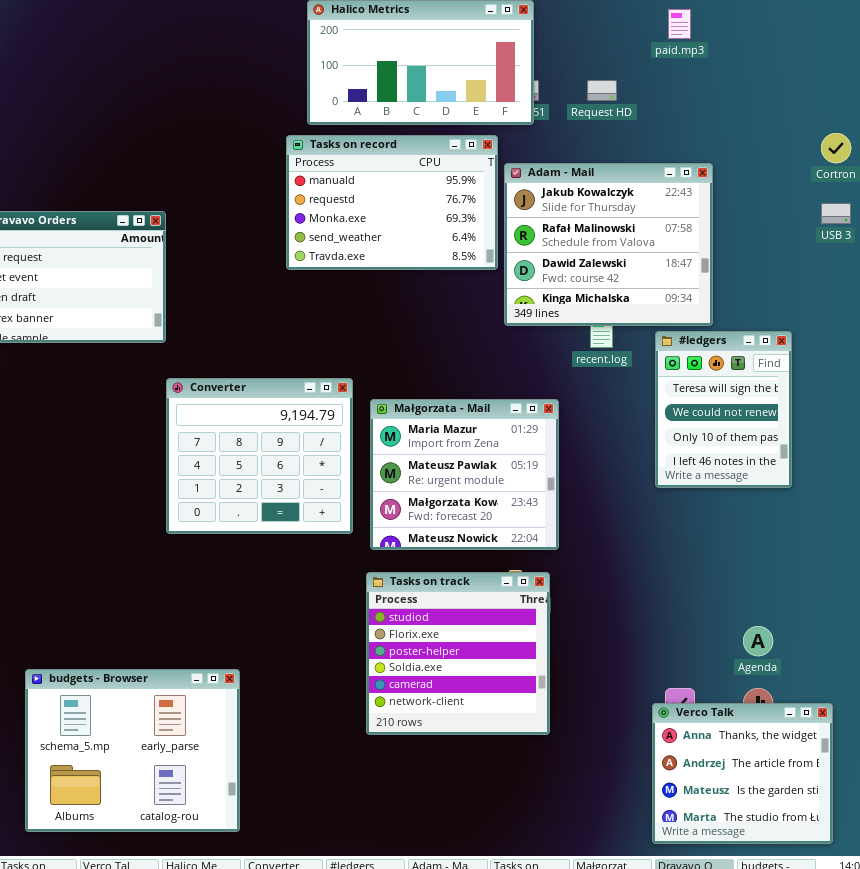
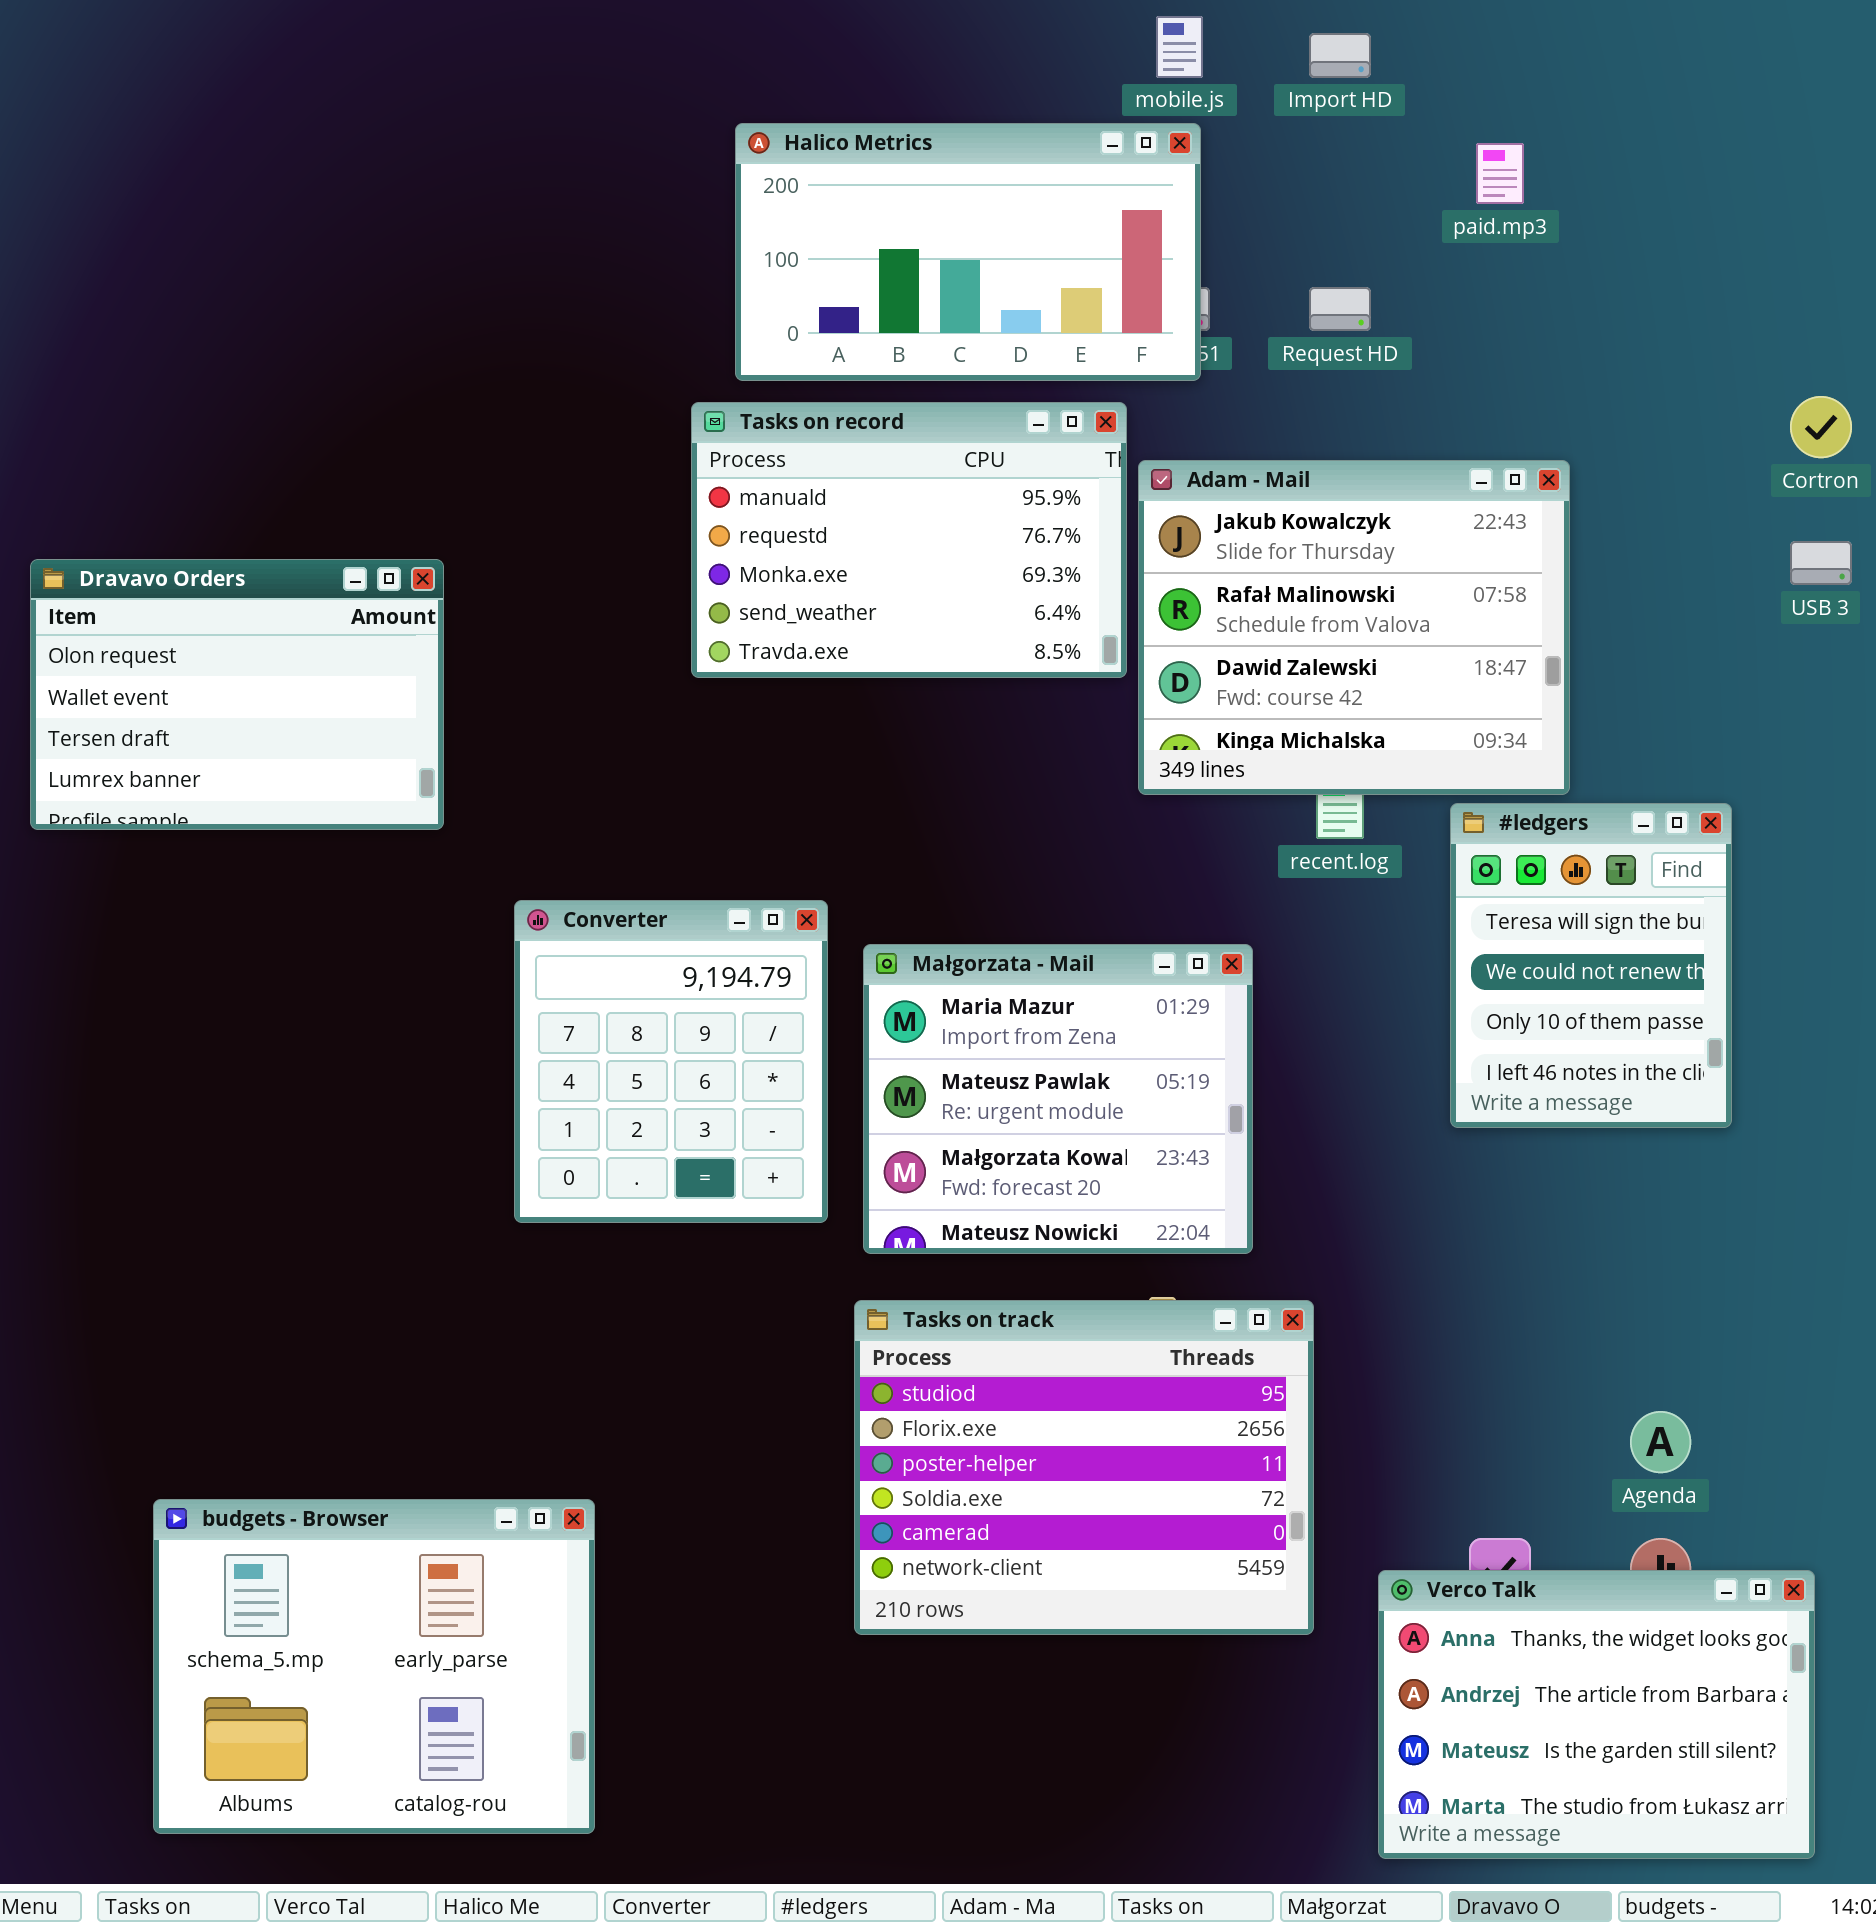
Converter: [166,378,353,534] -> [514,900,828,1223], resized
Tasks on track: [366,572,550,735] -> [854,1300,1314,1635], resized
Verco Talk: [652,703,833,844] -> [1378,1570,1815,1859], resized

